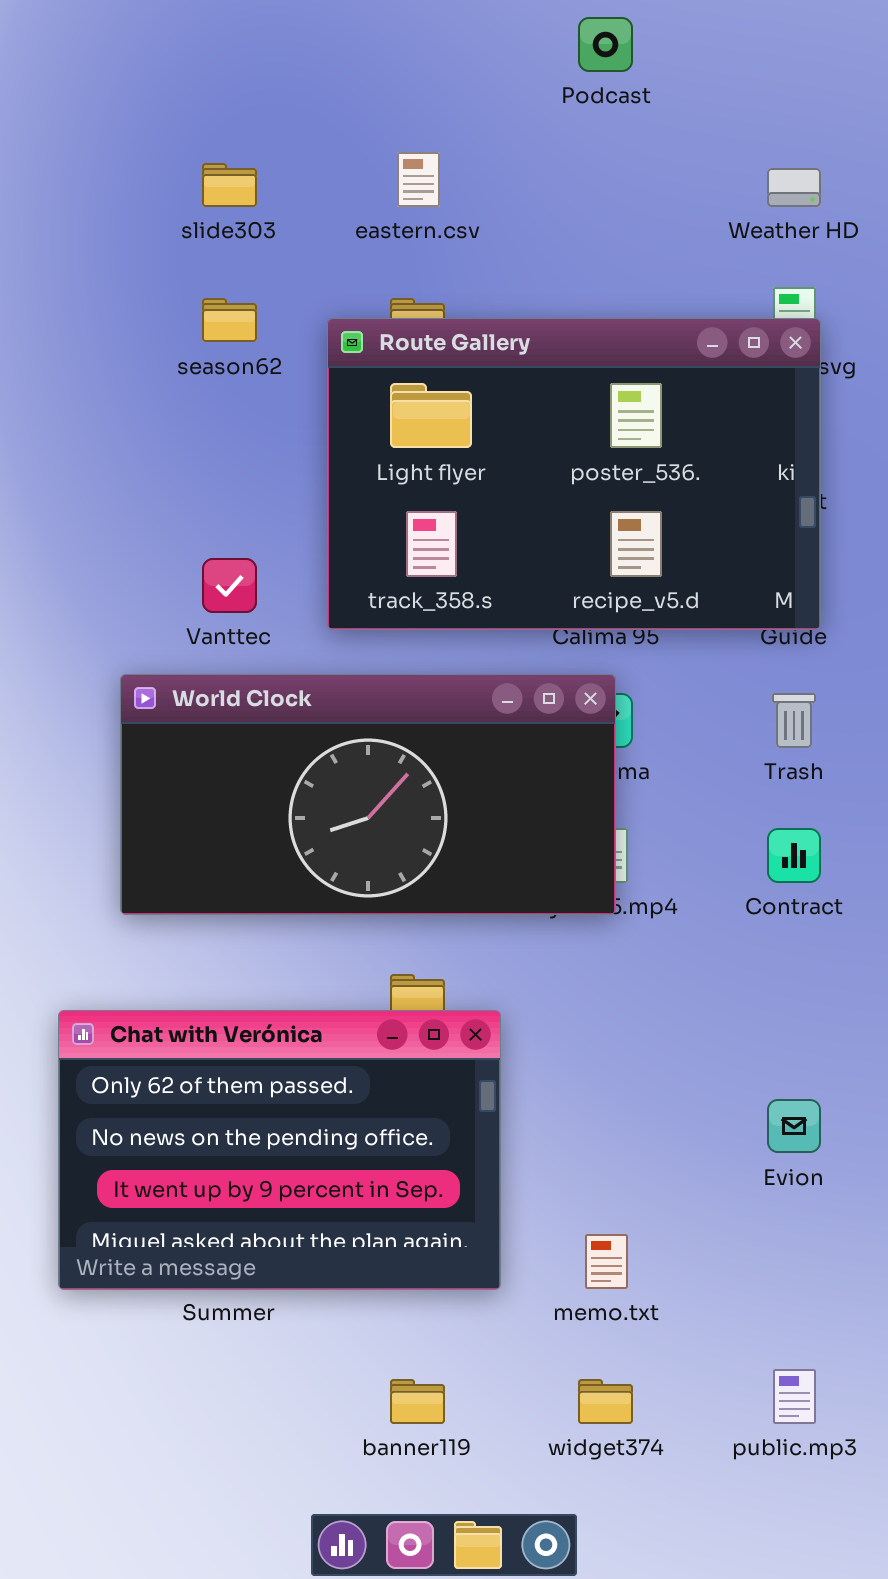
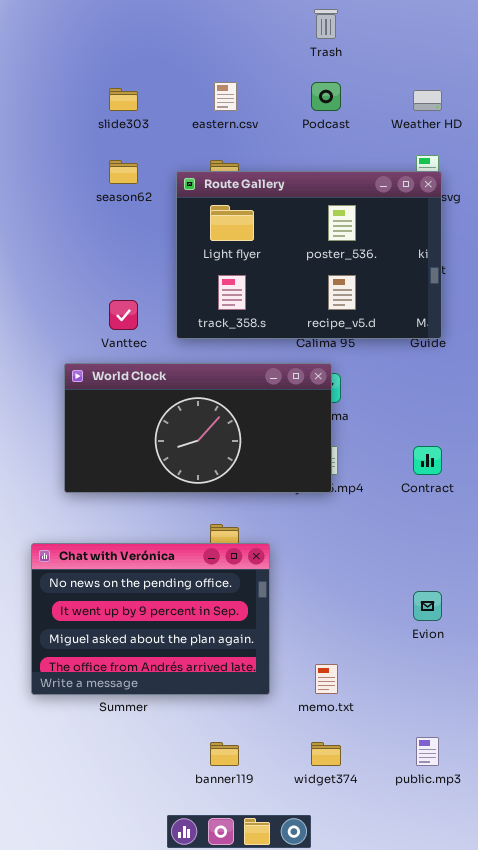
Podcast: [578,17,633,72] -> [311,82,341,111], moved
Trash: [772,693,816,748] -> [314,9,338,39], moved
Chat with Verónica: [58,1010,501,1290] -> [31,543,270,695], scrolled down 1 row

